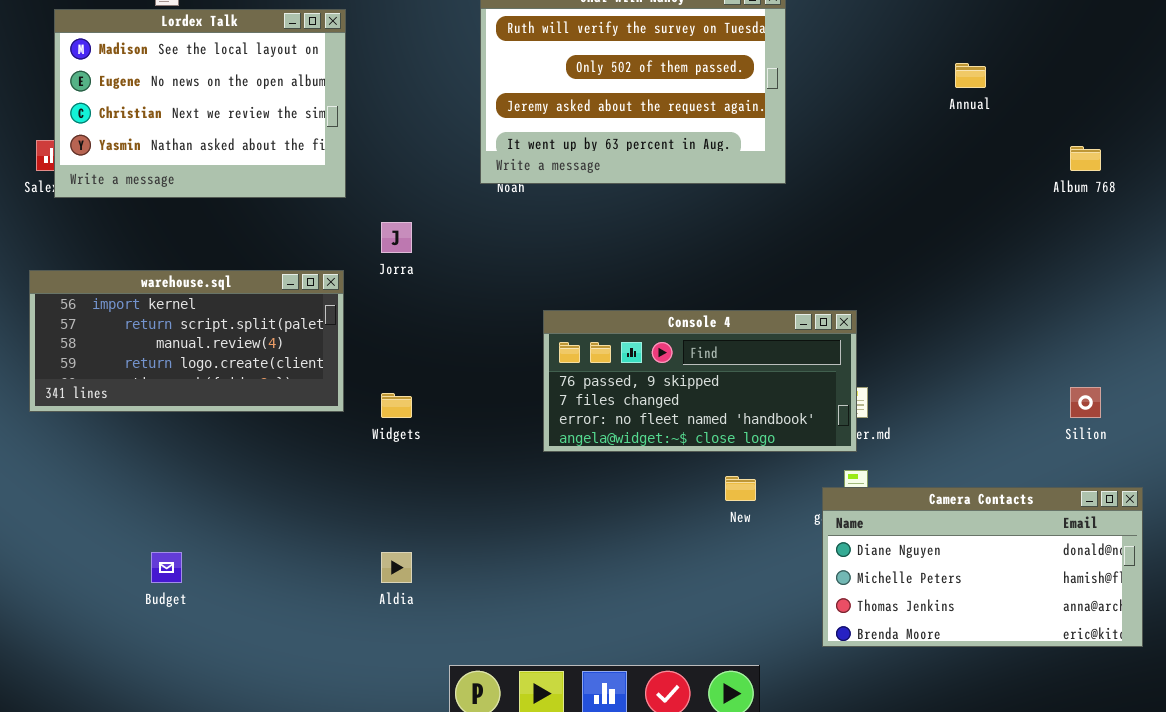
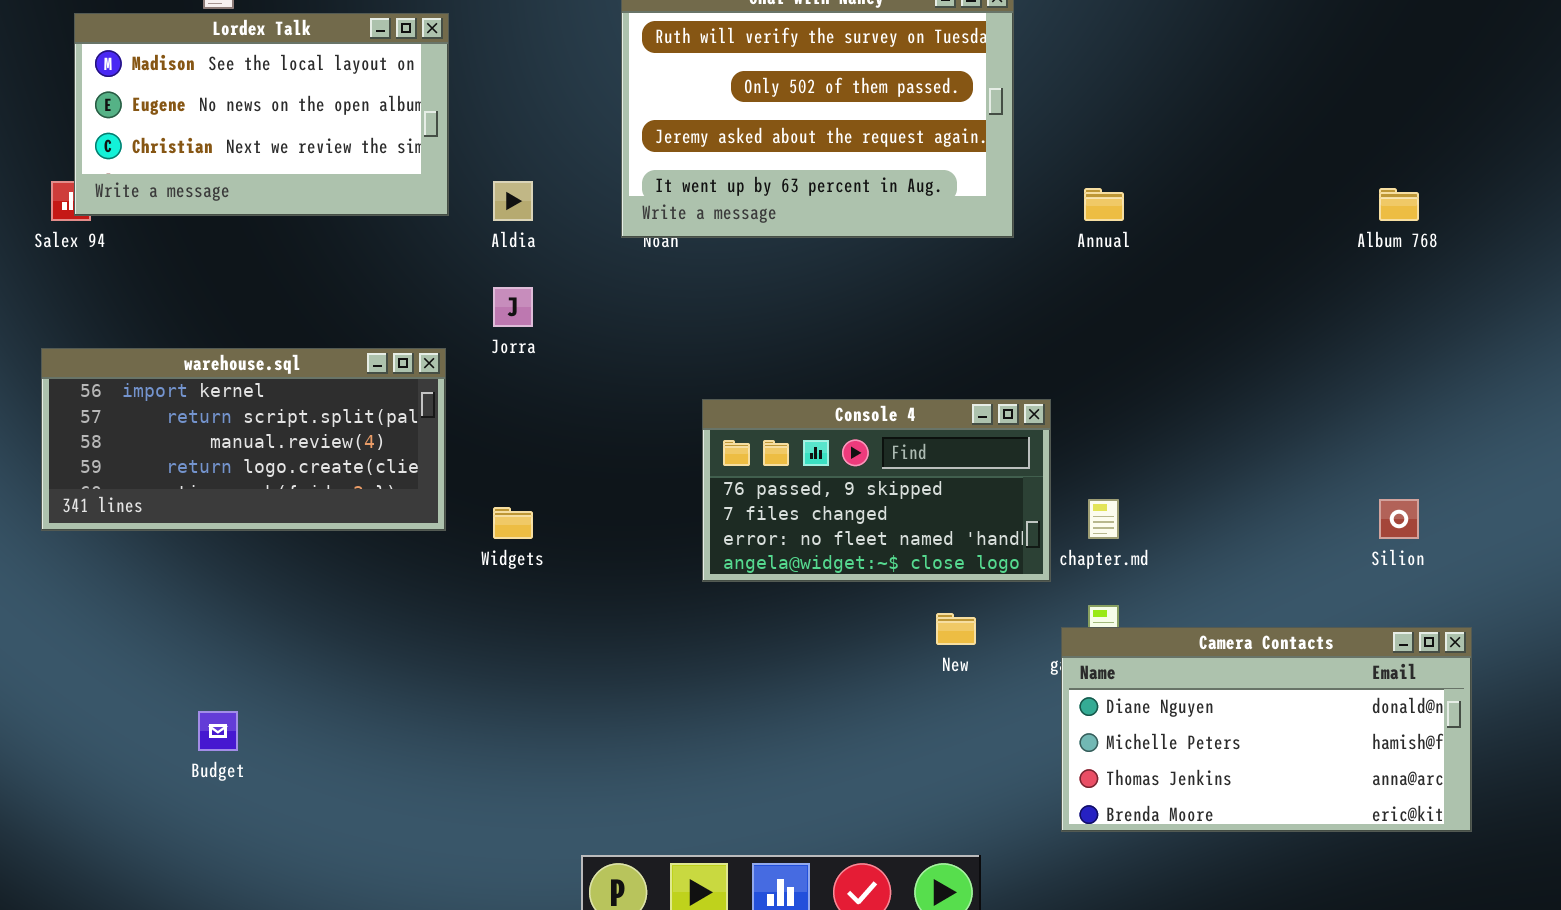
Lordex Talk: [54,9,346,198] -> [74,13,449,216], resized
Annual: [955,63,986,88] -> [1084,188,1124,221], moved
Console 4: [543,310,857,452] -> [702,399,1051,582], resized
Aldia: [381,552,412,583] -> [493,181,533,221], moved

